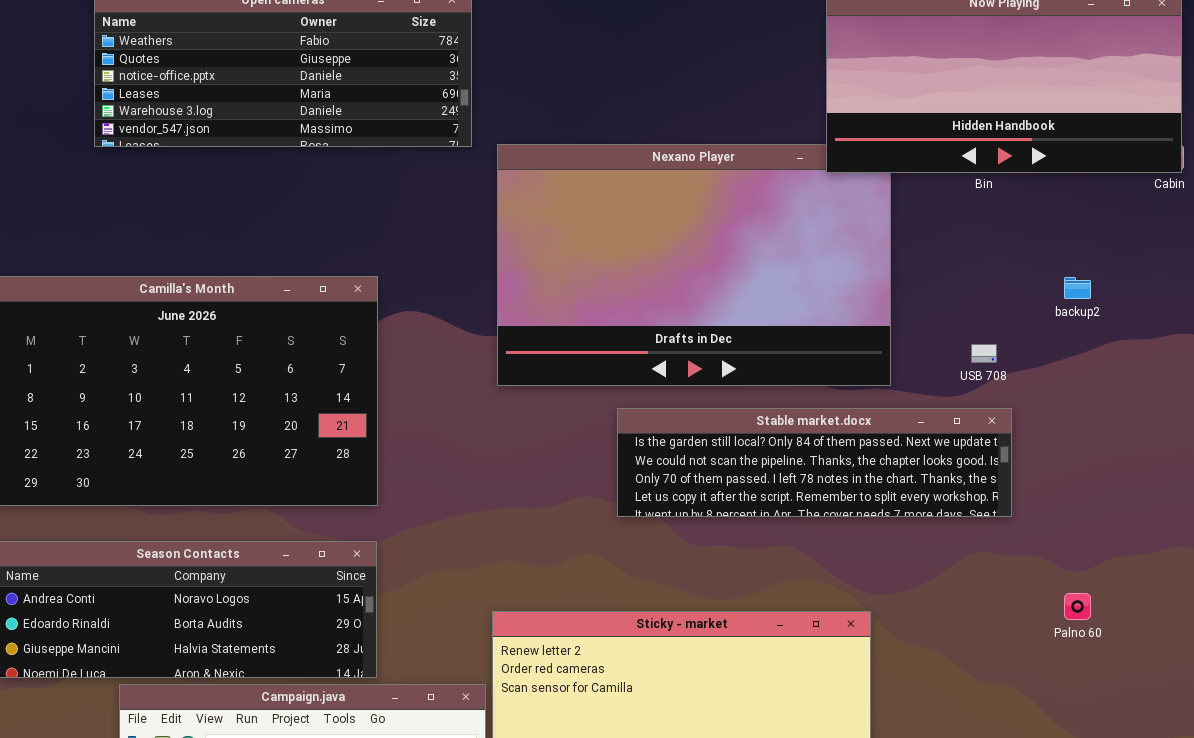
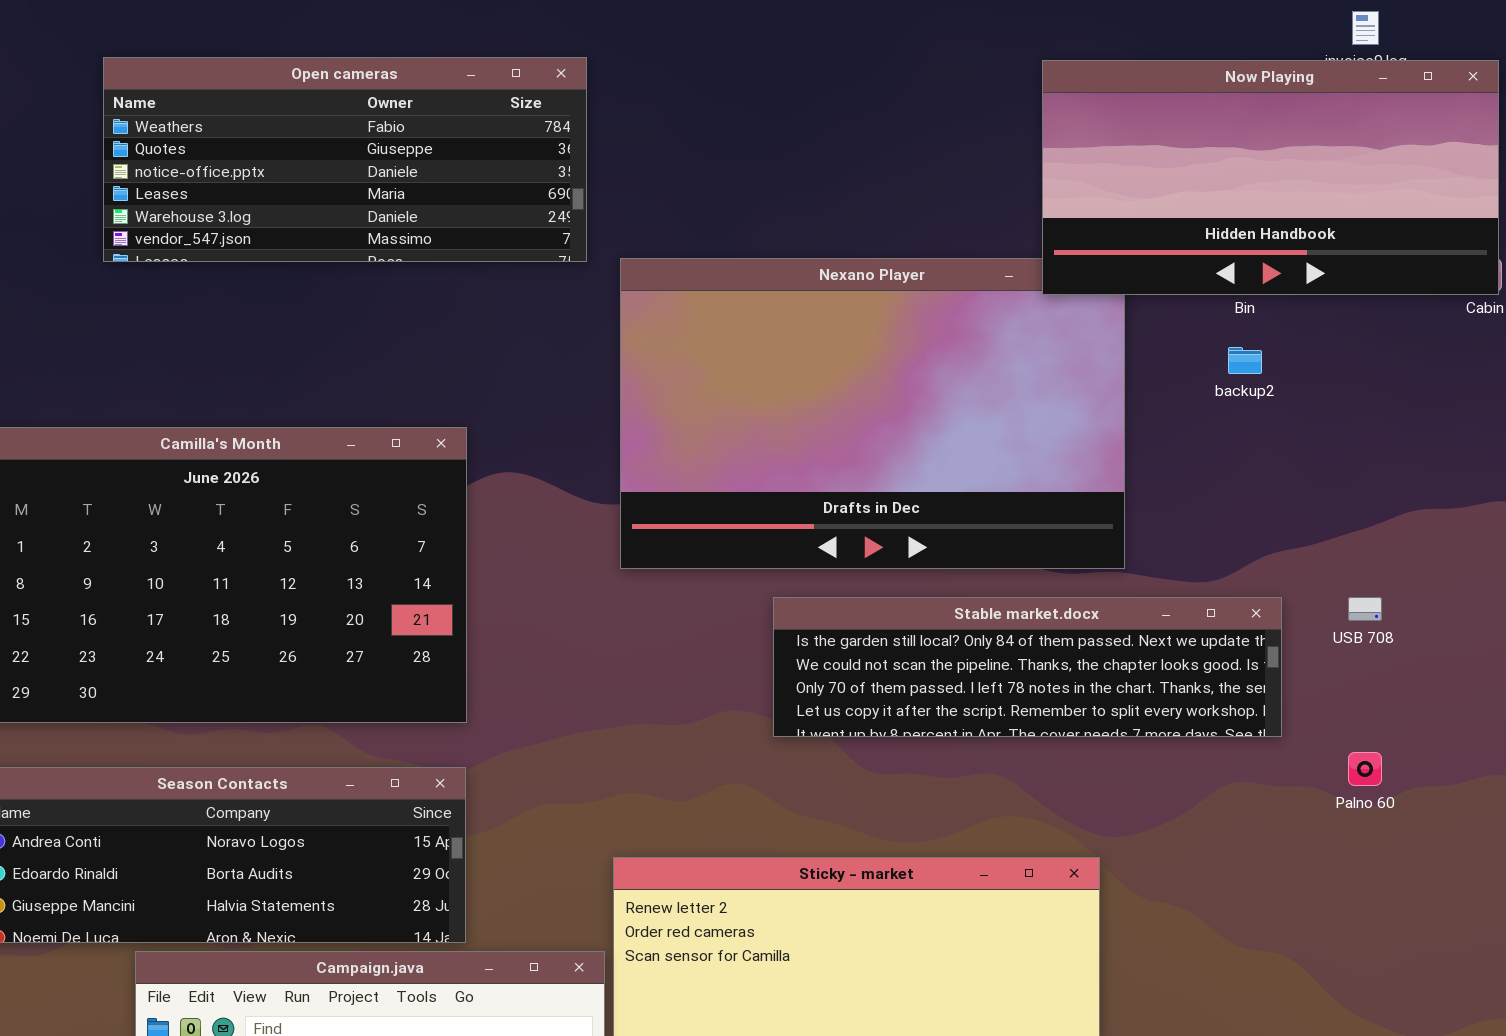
backup2: [1064,277,1091,299] -> [1228,347,1262,374], moved
USB 708: [971,344,997,363] -> [1348,597,1382,621], moved
Palno 60: [1064,593,1091,620] -> [1348,752,1382,786], moved

